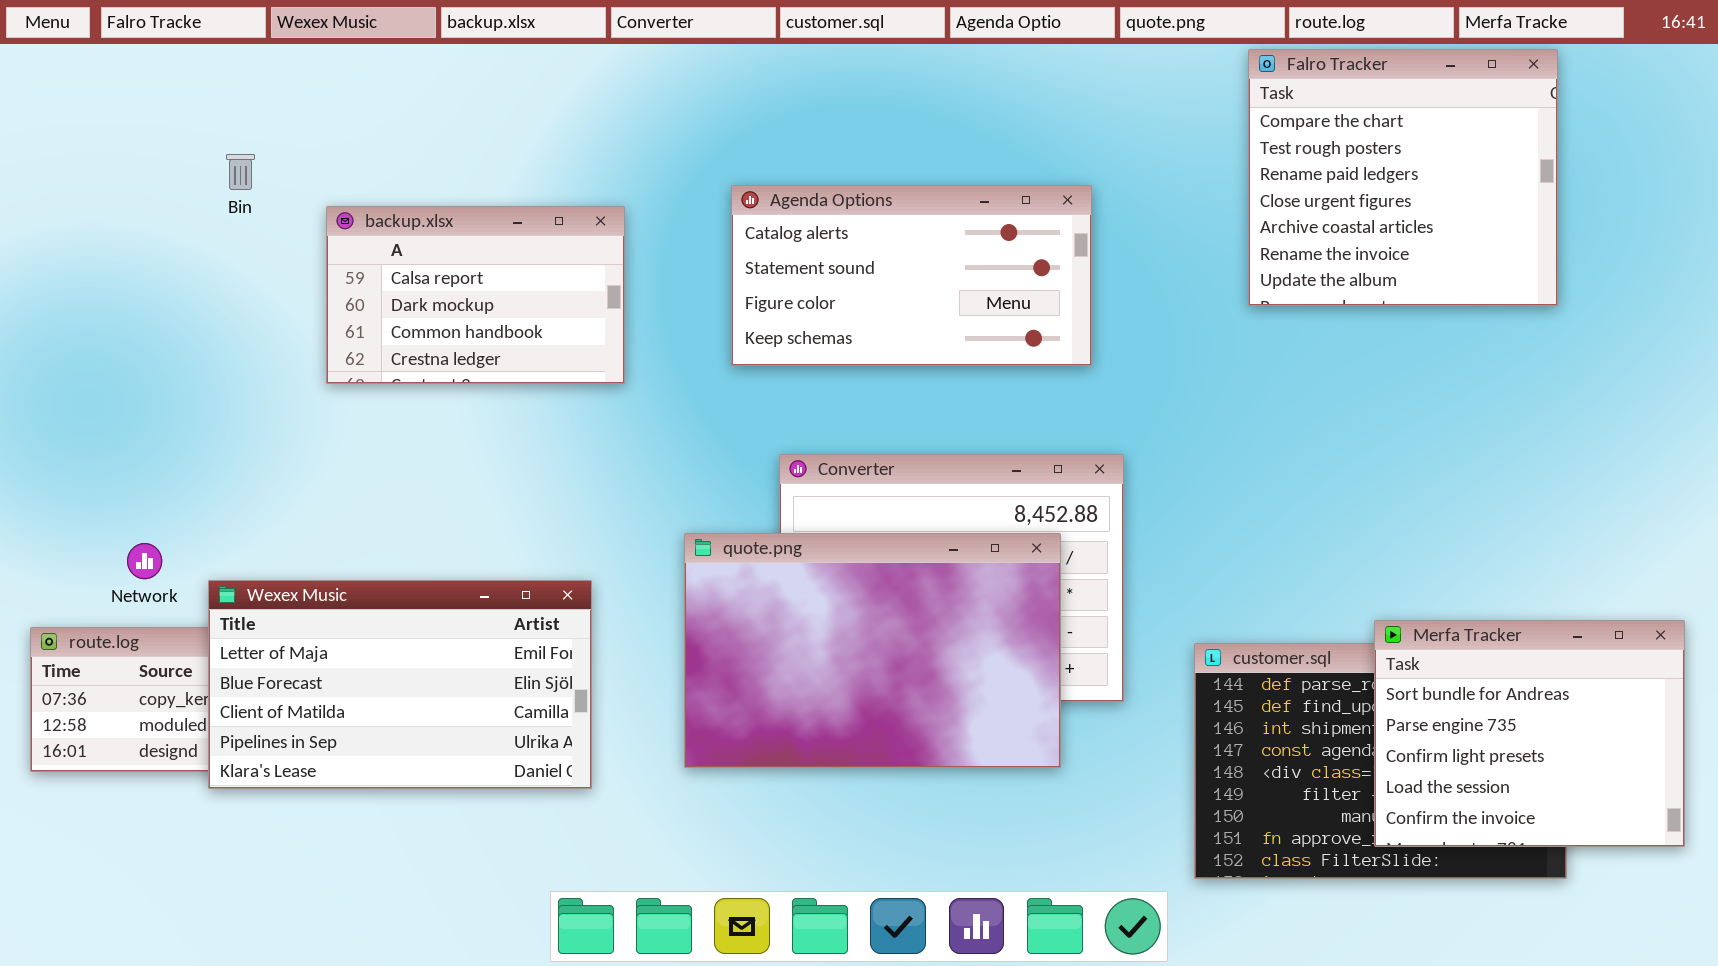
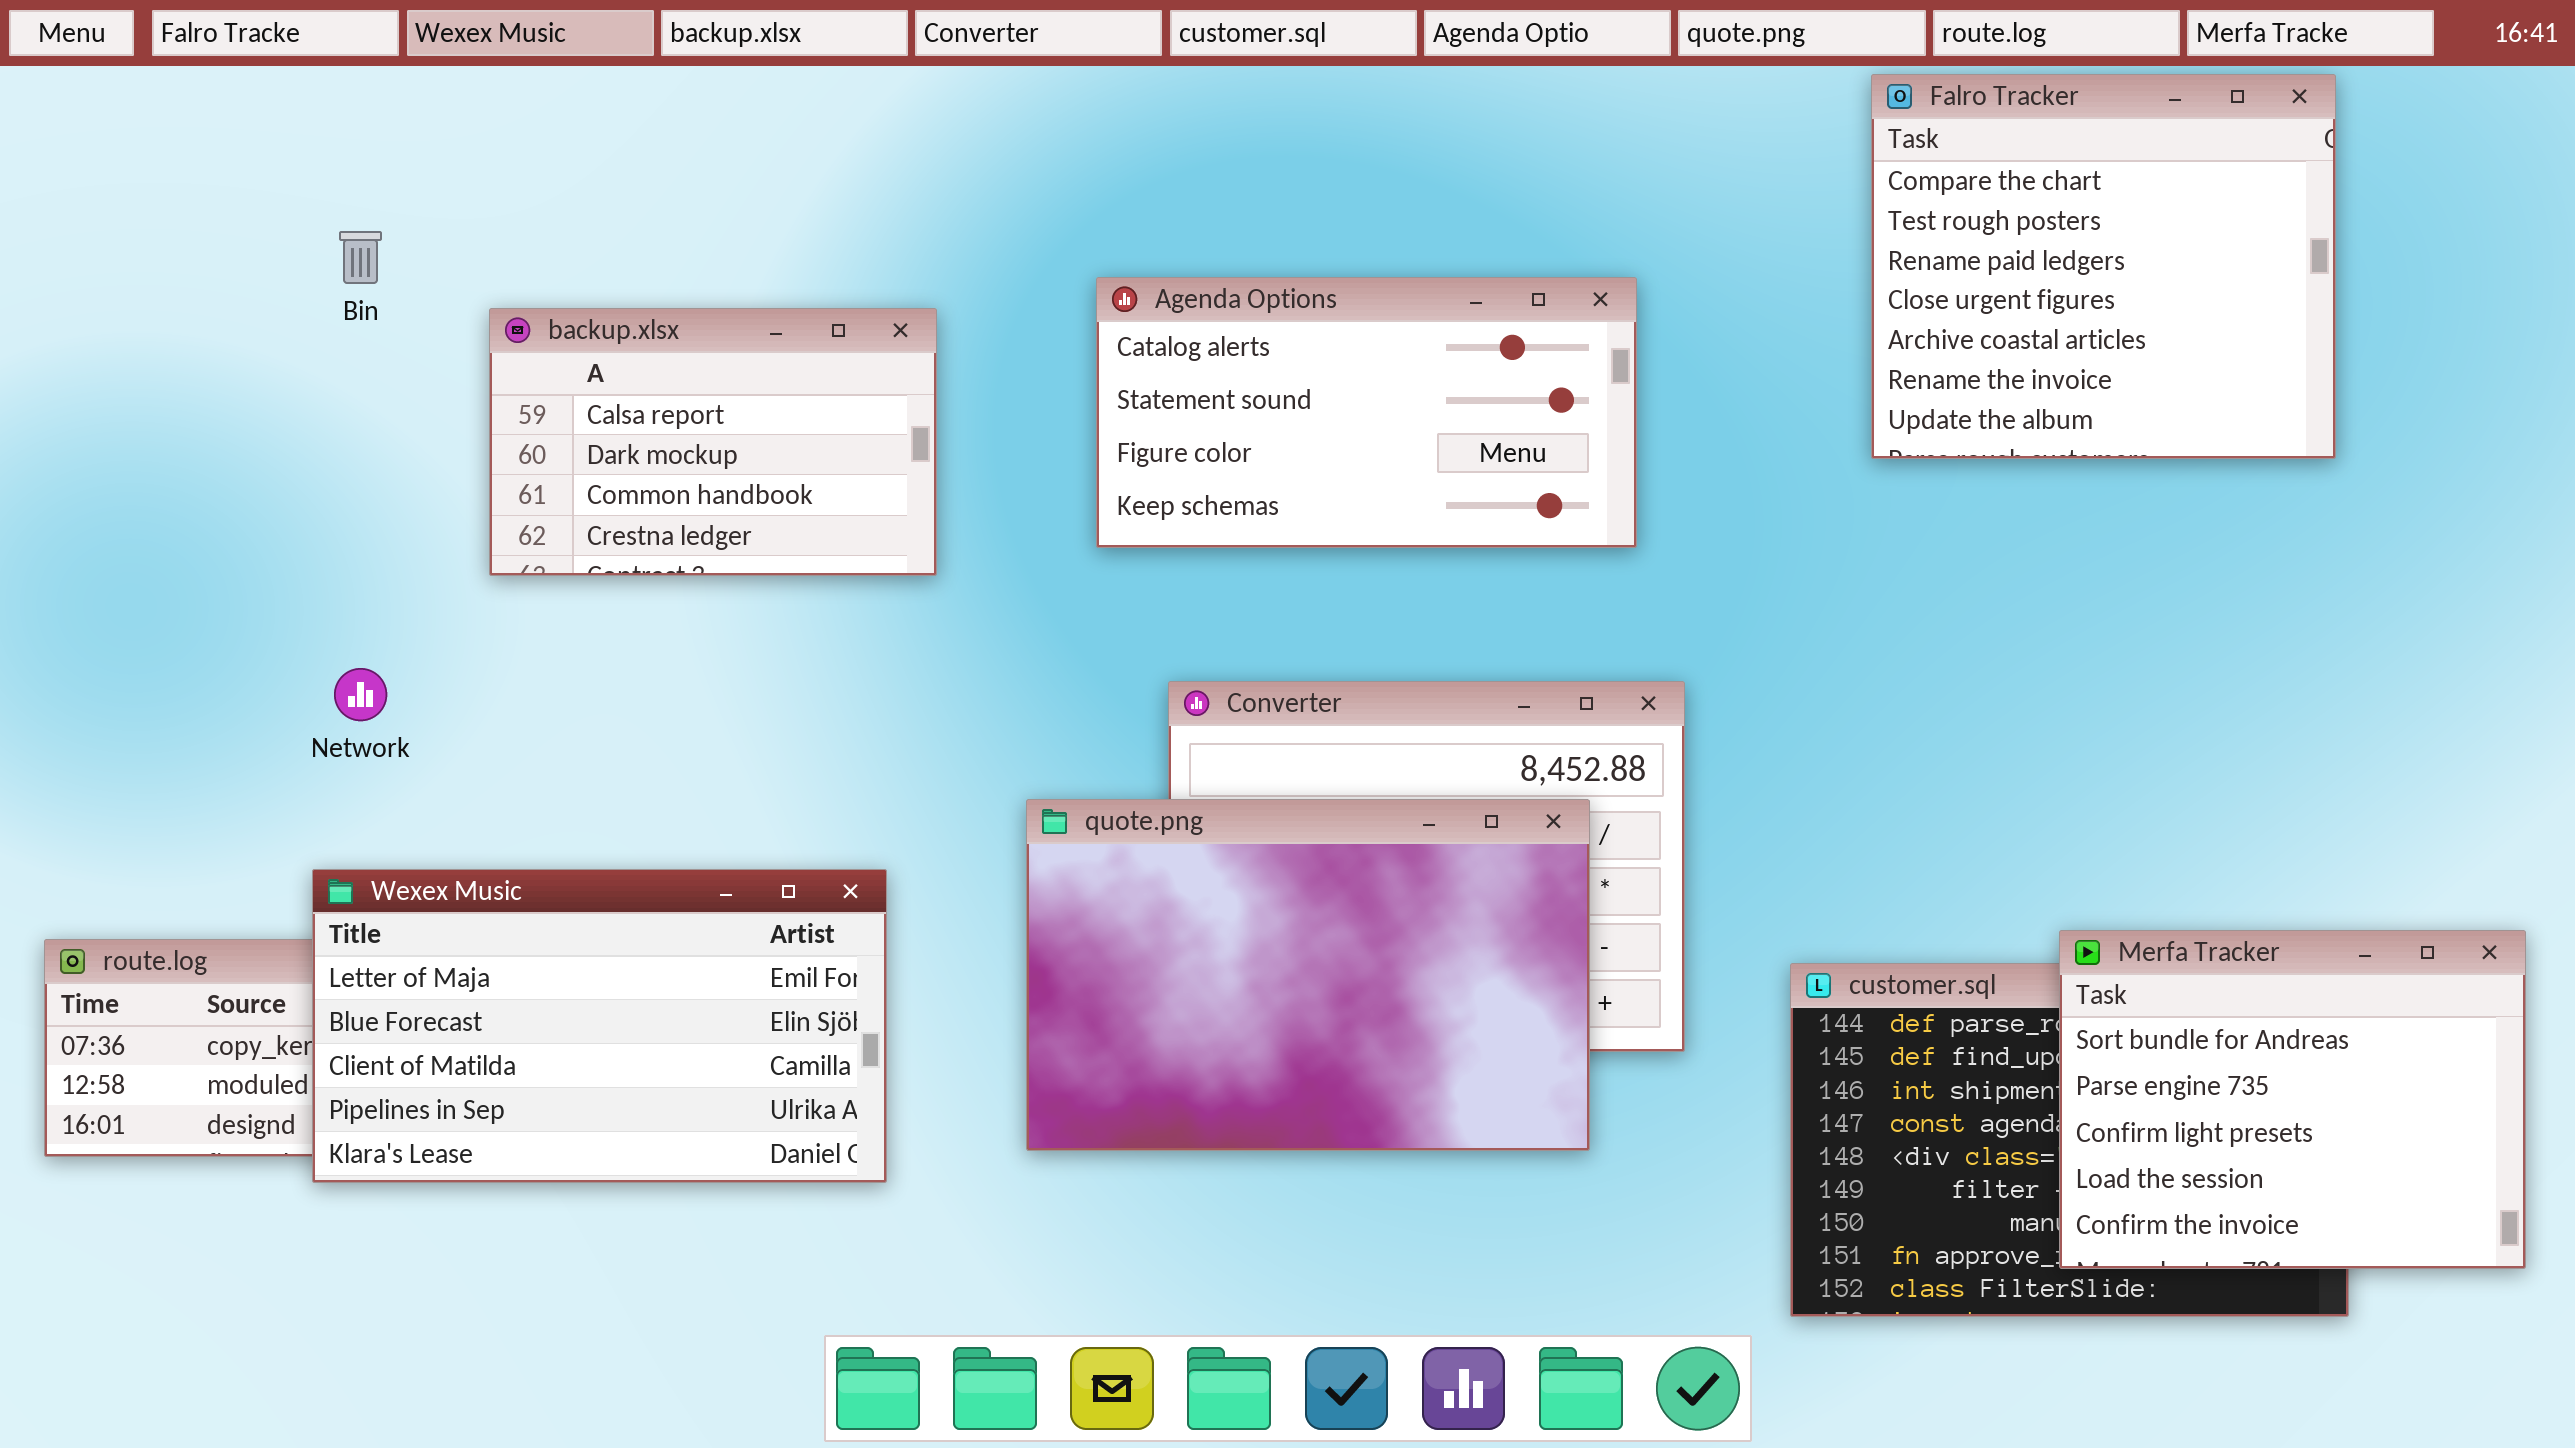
Network: [127,543,162,579] -> [334,668,387,721], moved

